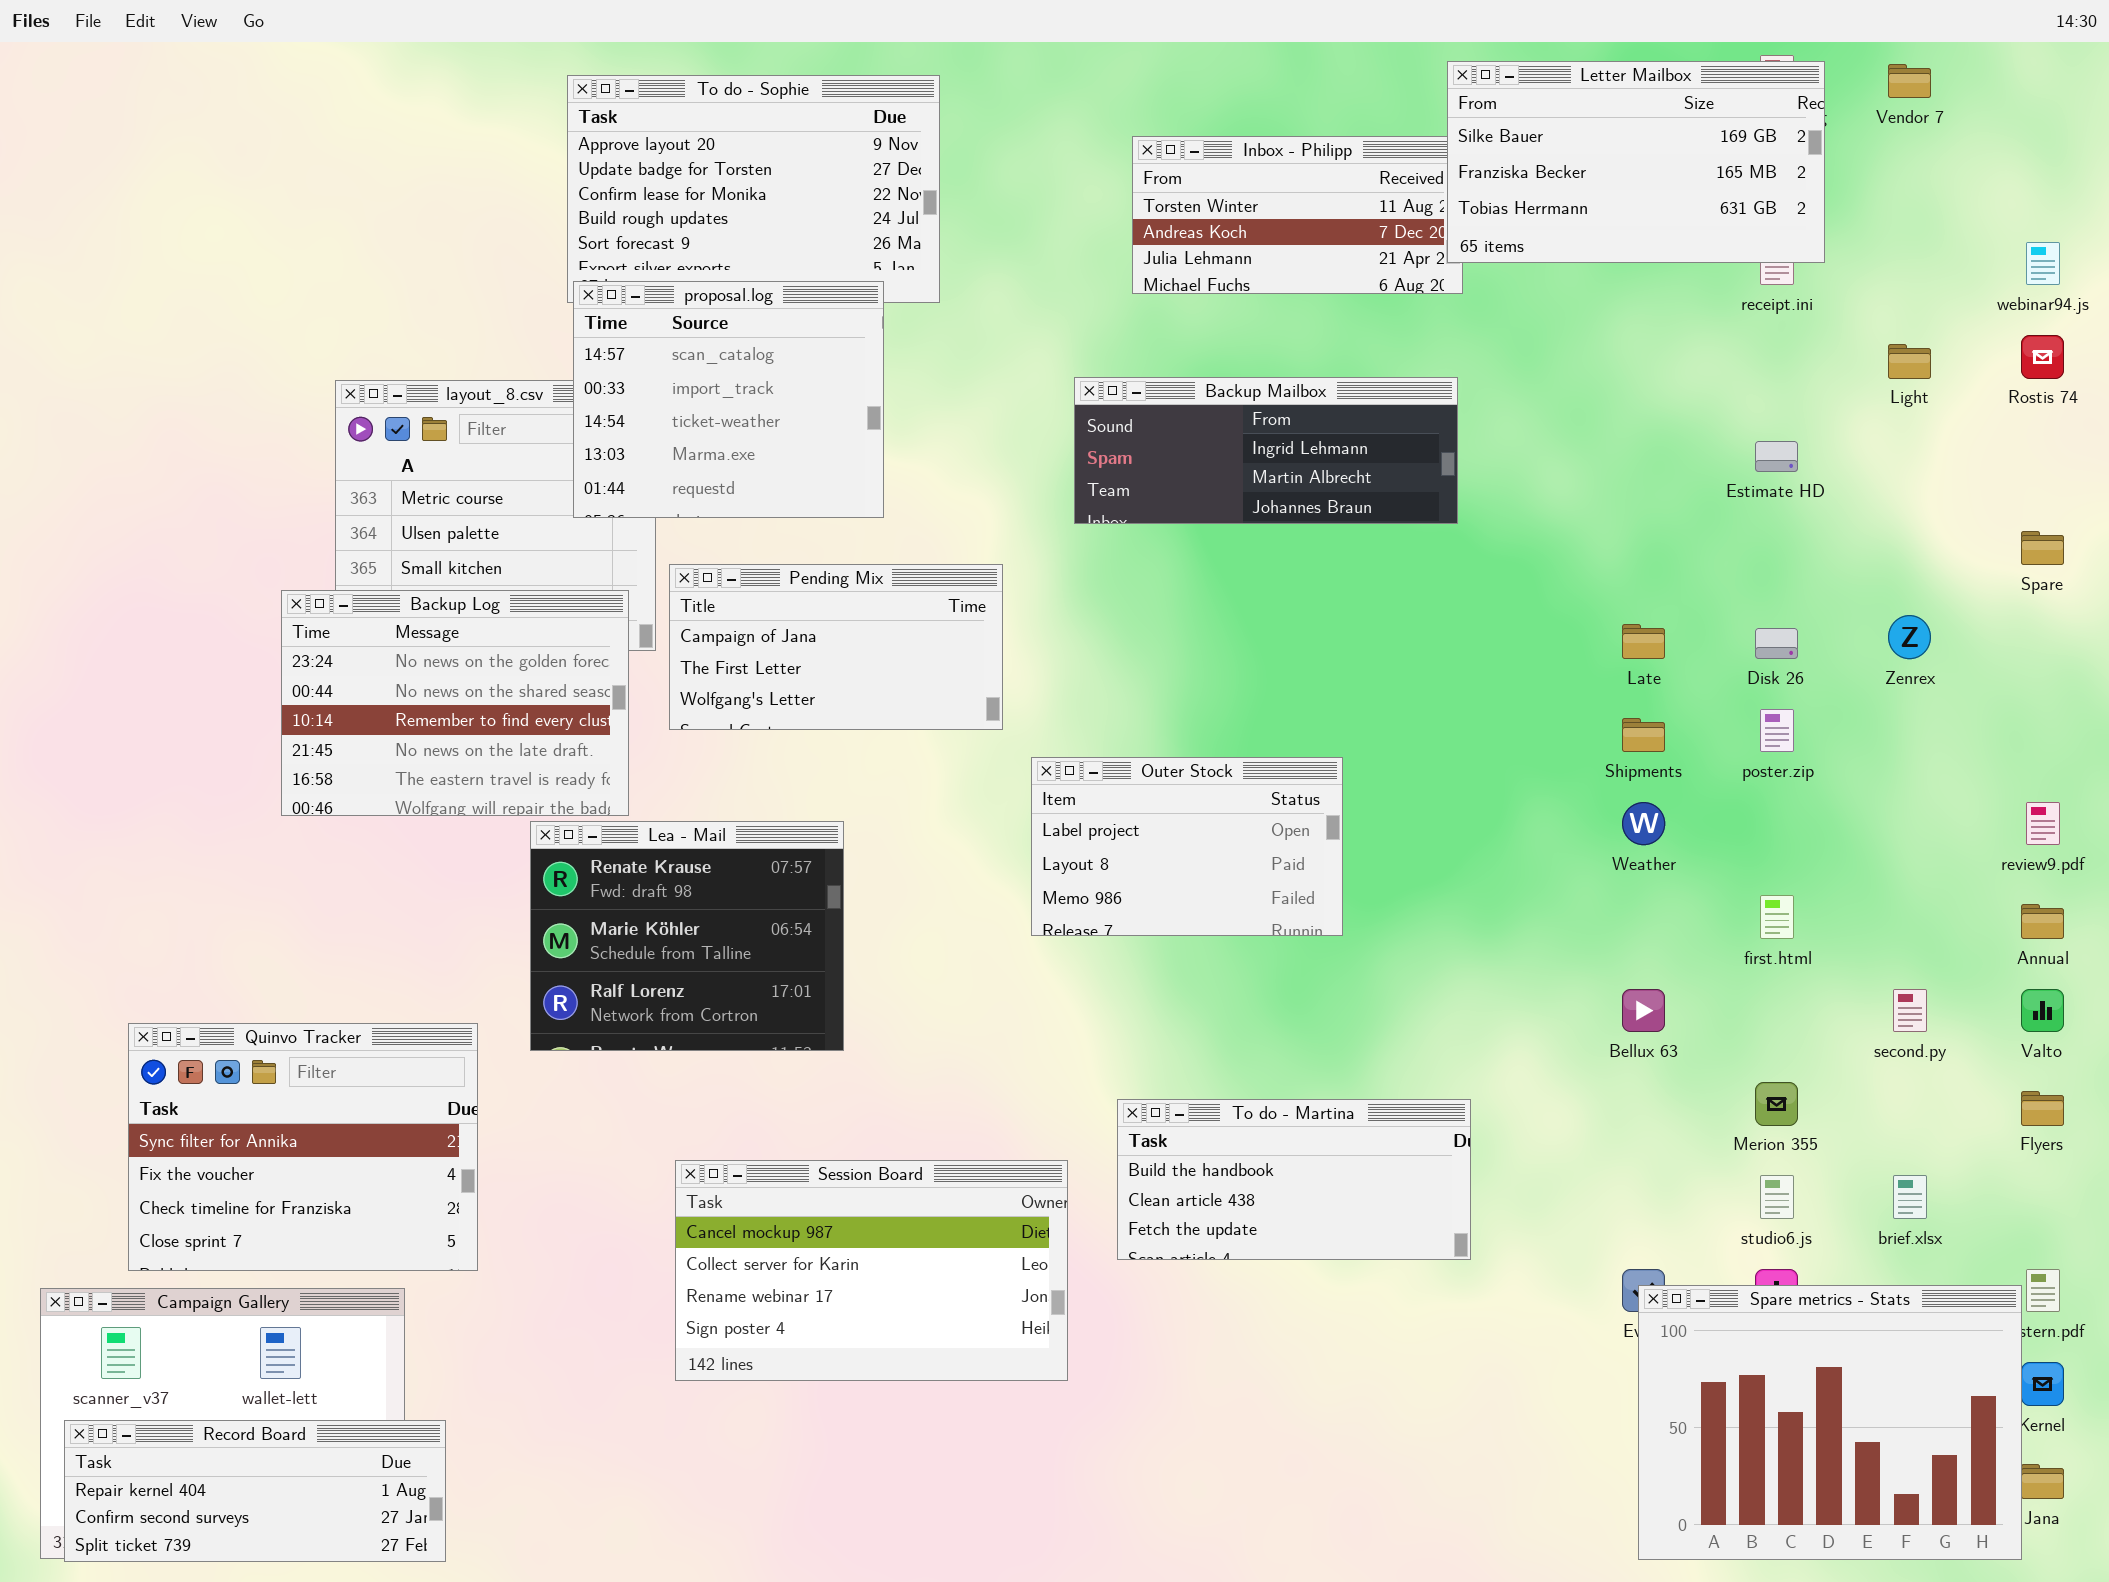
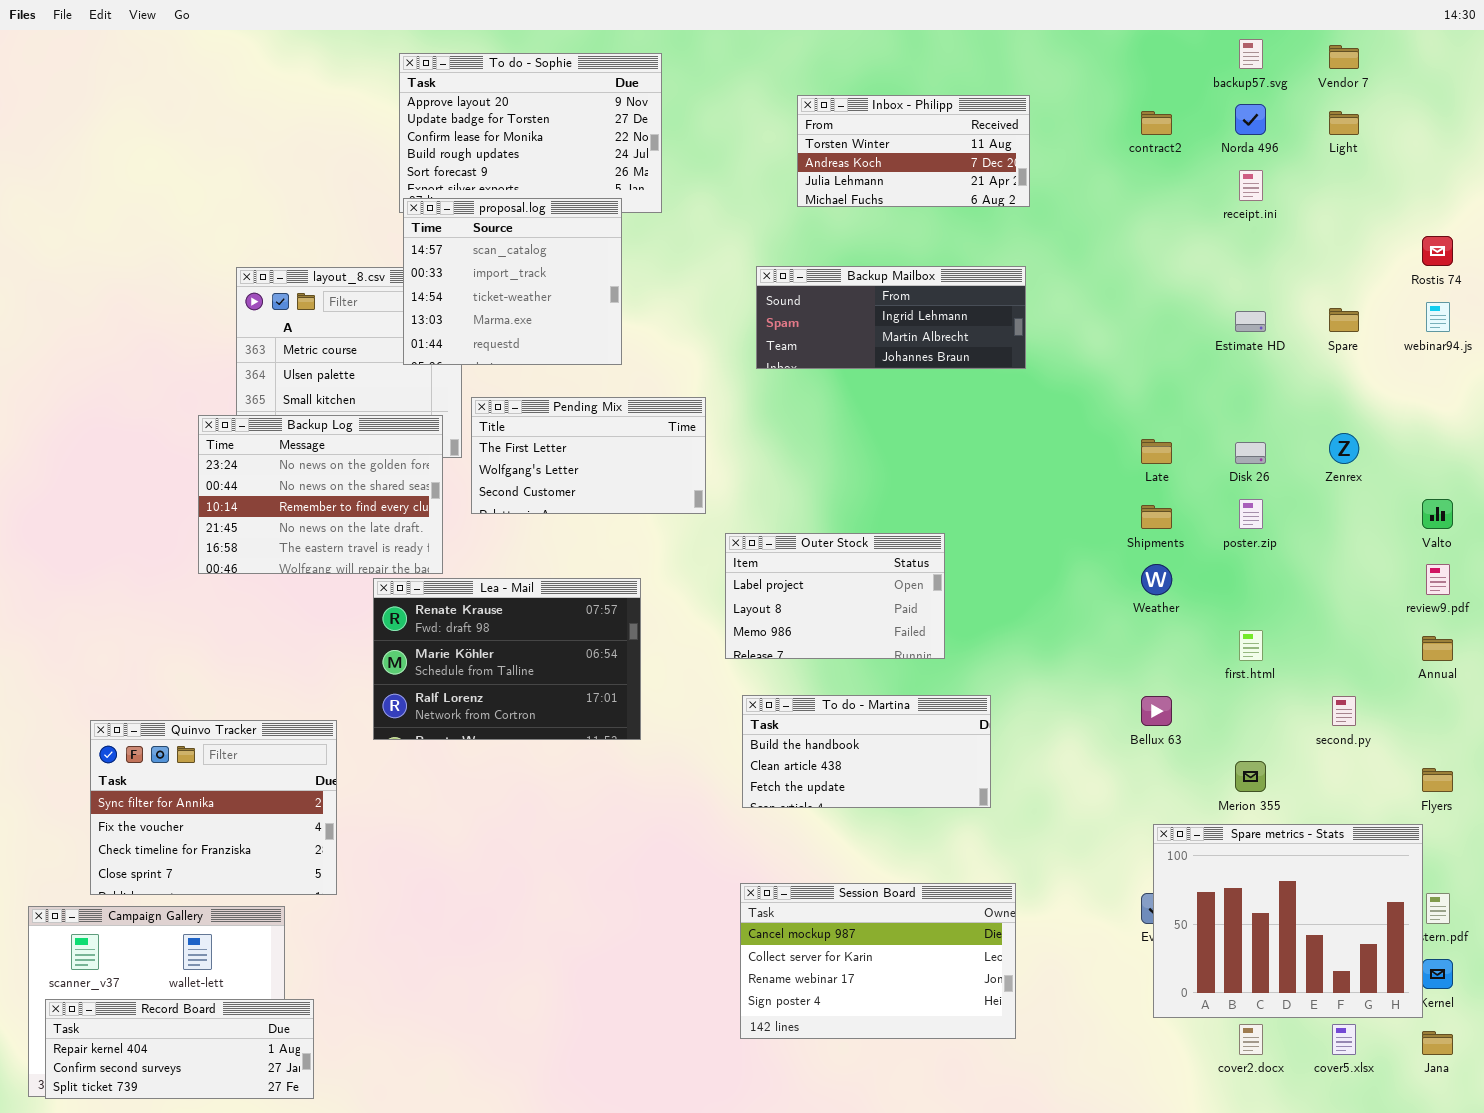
Letter Mailbox: [1447,61,1825,263] -> none, closed
webinar94.js: [2026,242,2060,285] -> [1426,302,1450,332], moved
Light: [1888,344,1931,379] -> [1329,111,1359,135], moved
Spare: [2021,531,2064,565] -> [1329,308,1359,332], moved
Pending Mix: [669,564,1003,730] -> [471,397,706,514], scrolled down 1 row
Lea - Mail: [530,821,844,1051] -> [373,578,641,740], resized
Valto: [2021,989,2064,1032] -> [1422,499,1453,529], moved
To do - Martina: [1117,1099,1471,1260] -> [742,695,991,808], moved
Session Board: [675,1160,1068,1381] -> [740,883,1016,1039], moved
Spare metrics - Stats: [1638,1285,2022,1560] -> [1153,824,1423,1018], moved

